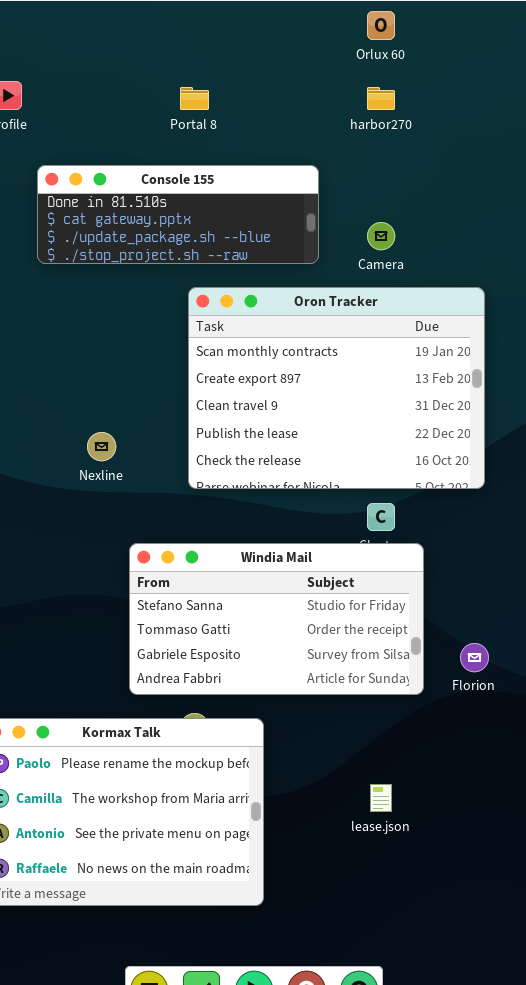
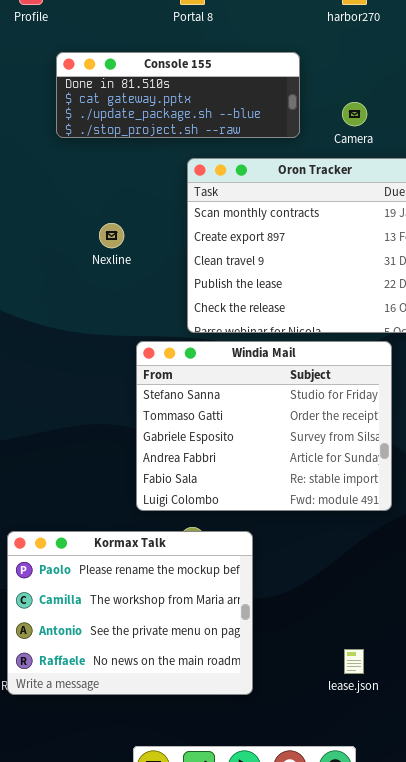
Nexline: [87,432,116,461] -> [99,223,124,248], moved
Windia Mail: [129,543,424,695] -> [136,341,392,511], resized
lease.json: [370,784,392,812] -> [344,649,364,674], moved

